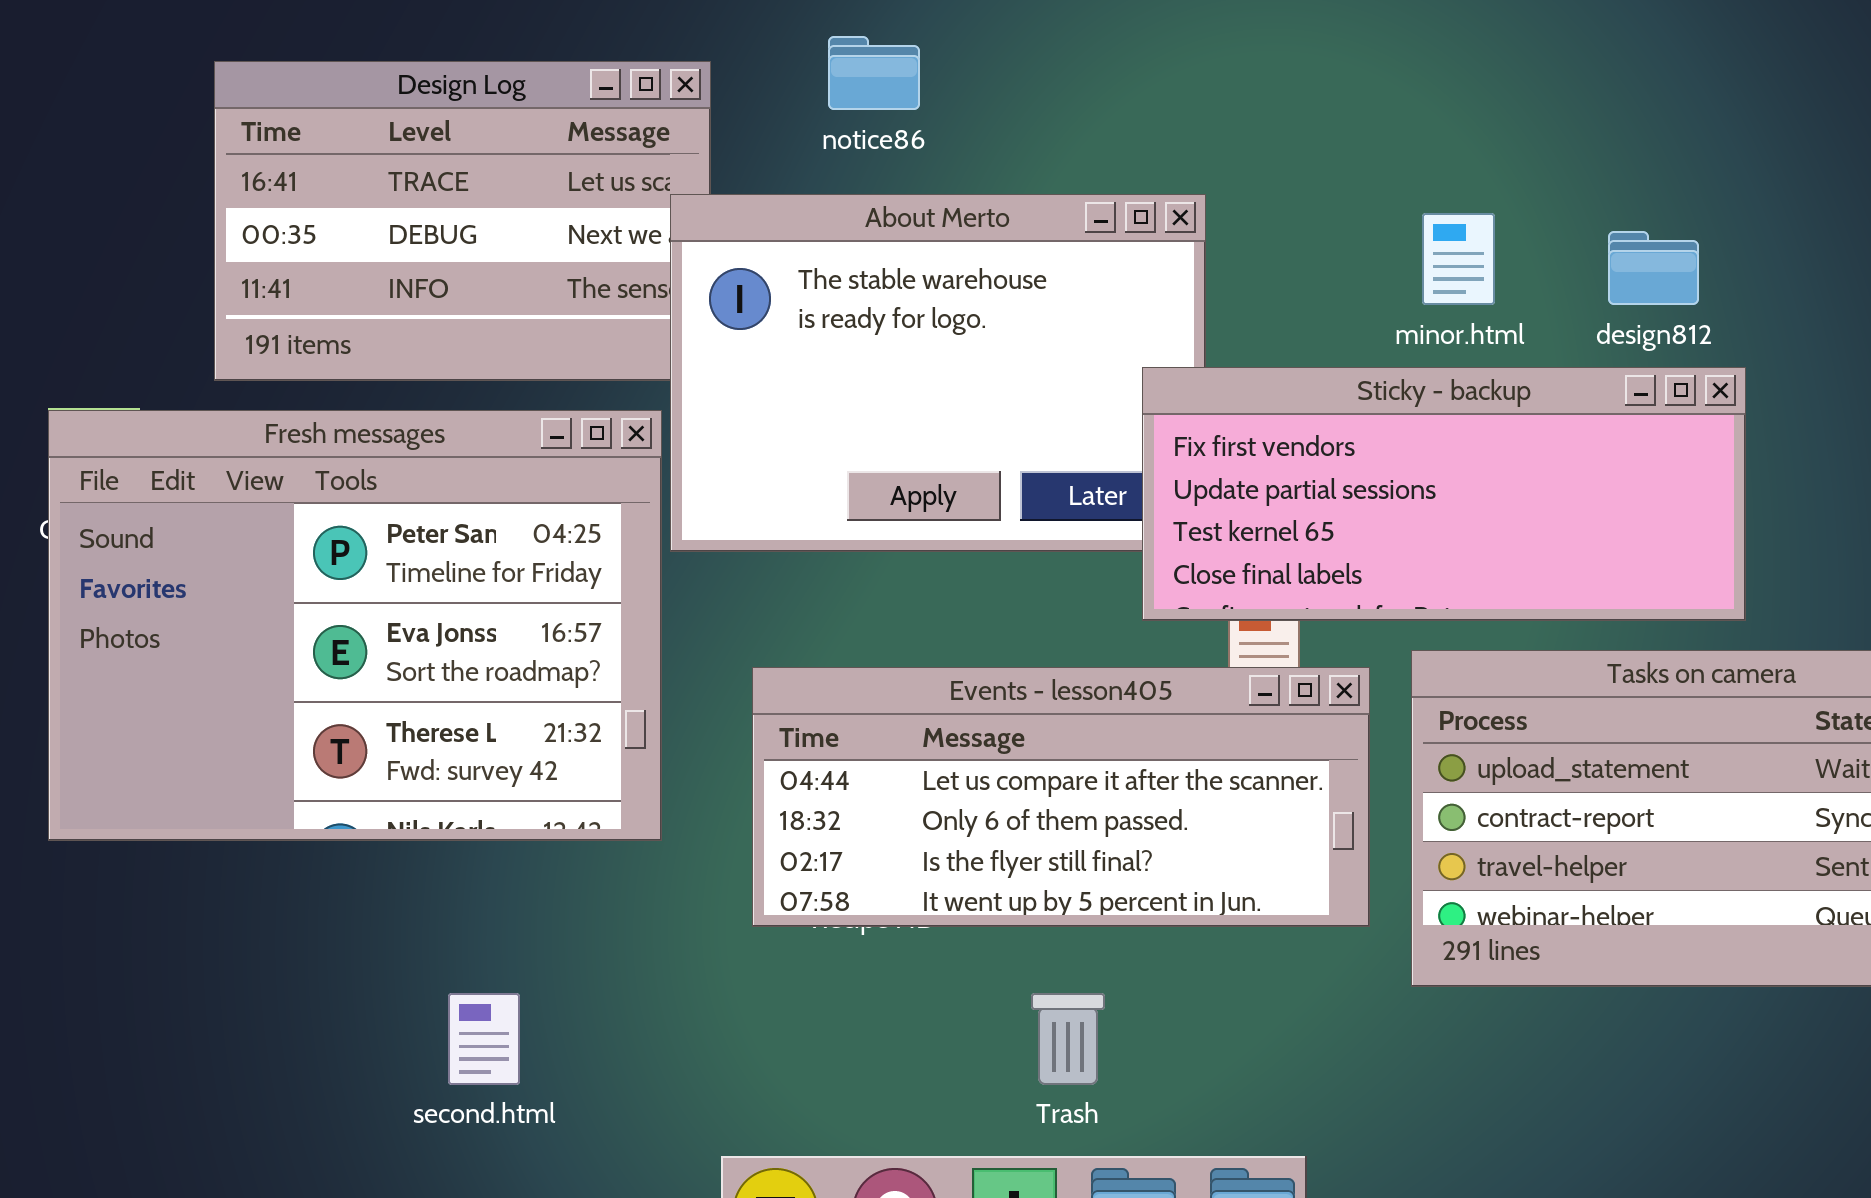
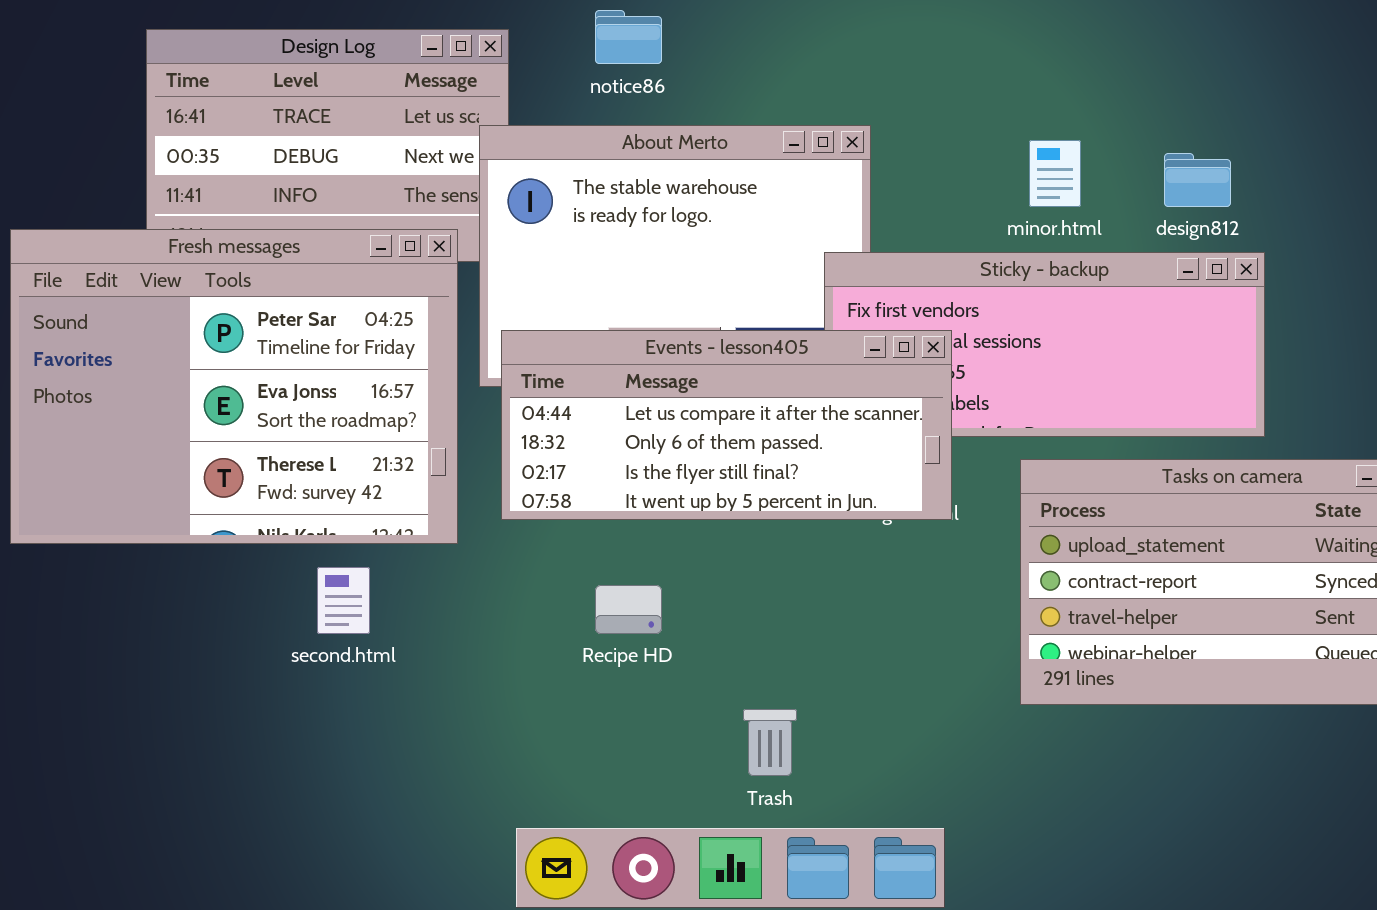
Fresh messages: [48,410,662,841] -> [10,229,458,544], moved
Events - lesson405: [752,667,1370,927] -> [501,330,952,520], moved
second.html: [448,993,520,1085] -> [317,567,370,634], moved

